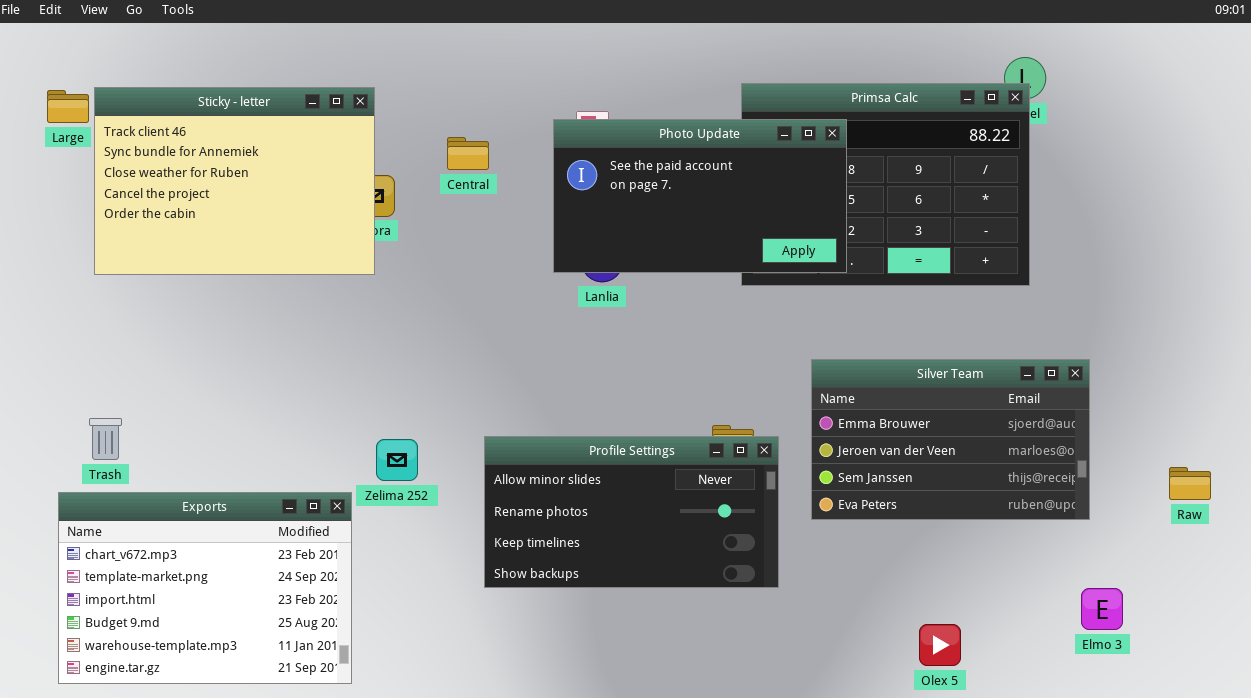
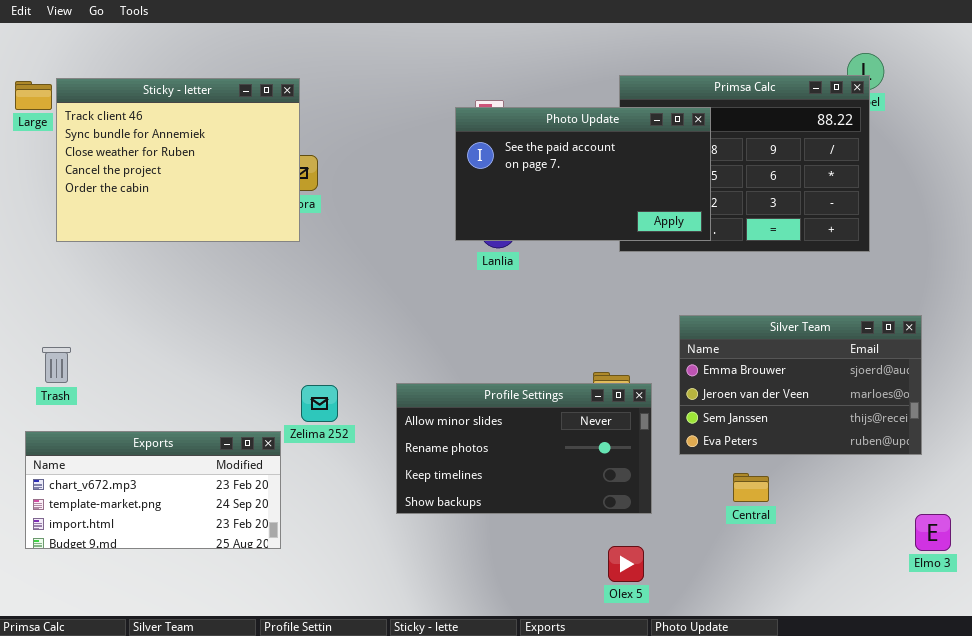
Central: [447,137,489,170] -> [733,473,769,502], moved
Trash: [89,418,122,460] -> [42,347,71,383], moved
Exports: [58,492,352,684] -> [25,431,281,549], resized
Olex 5: [919,624,961,666] -> [608,546,644,582], moved

